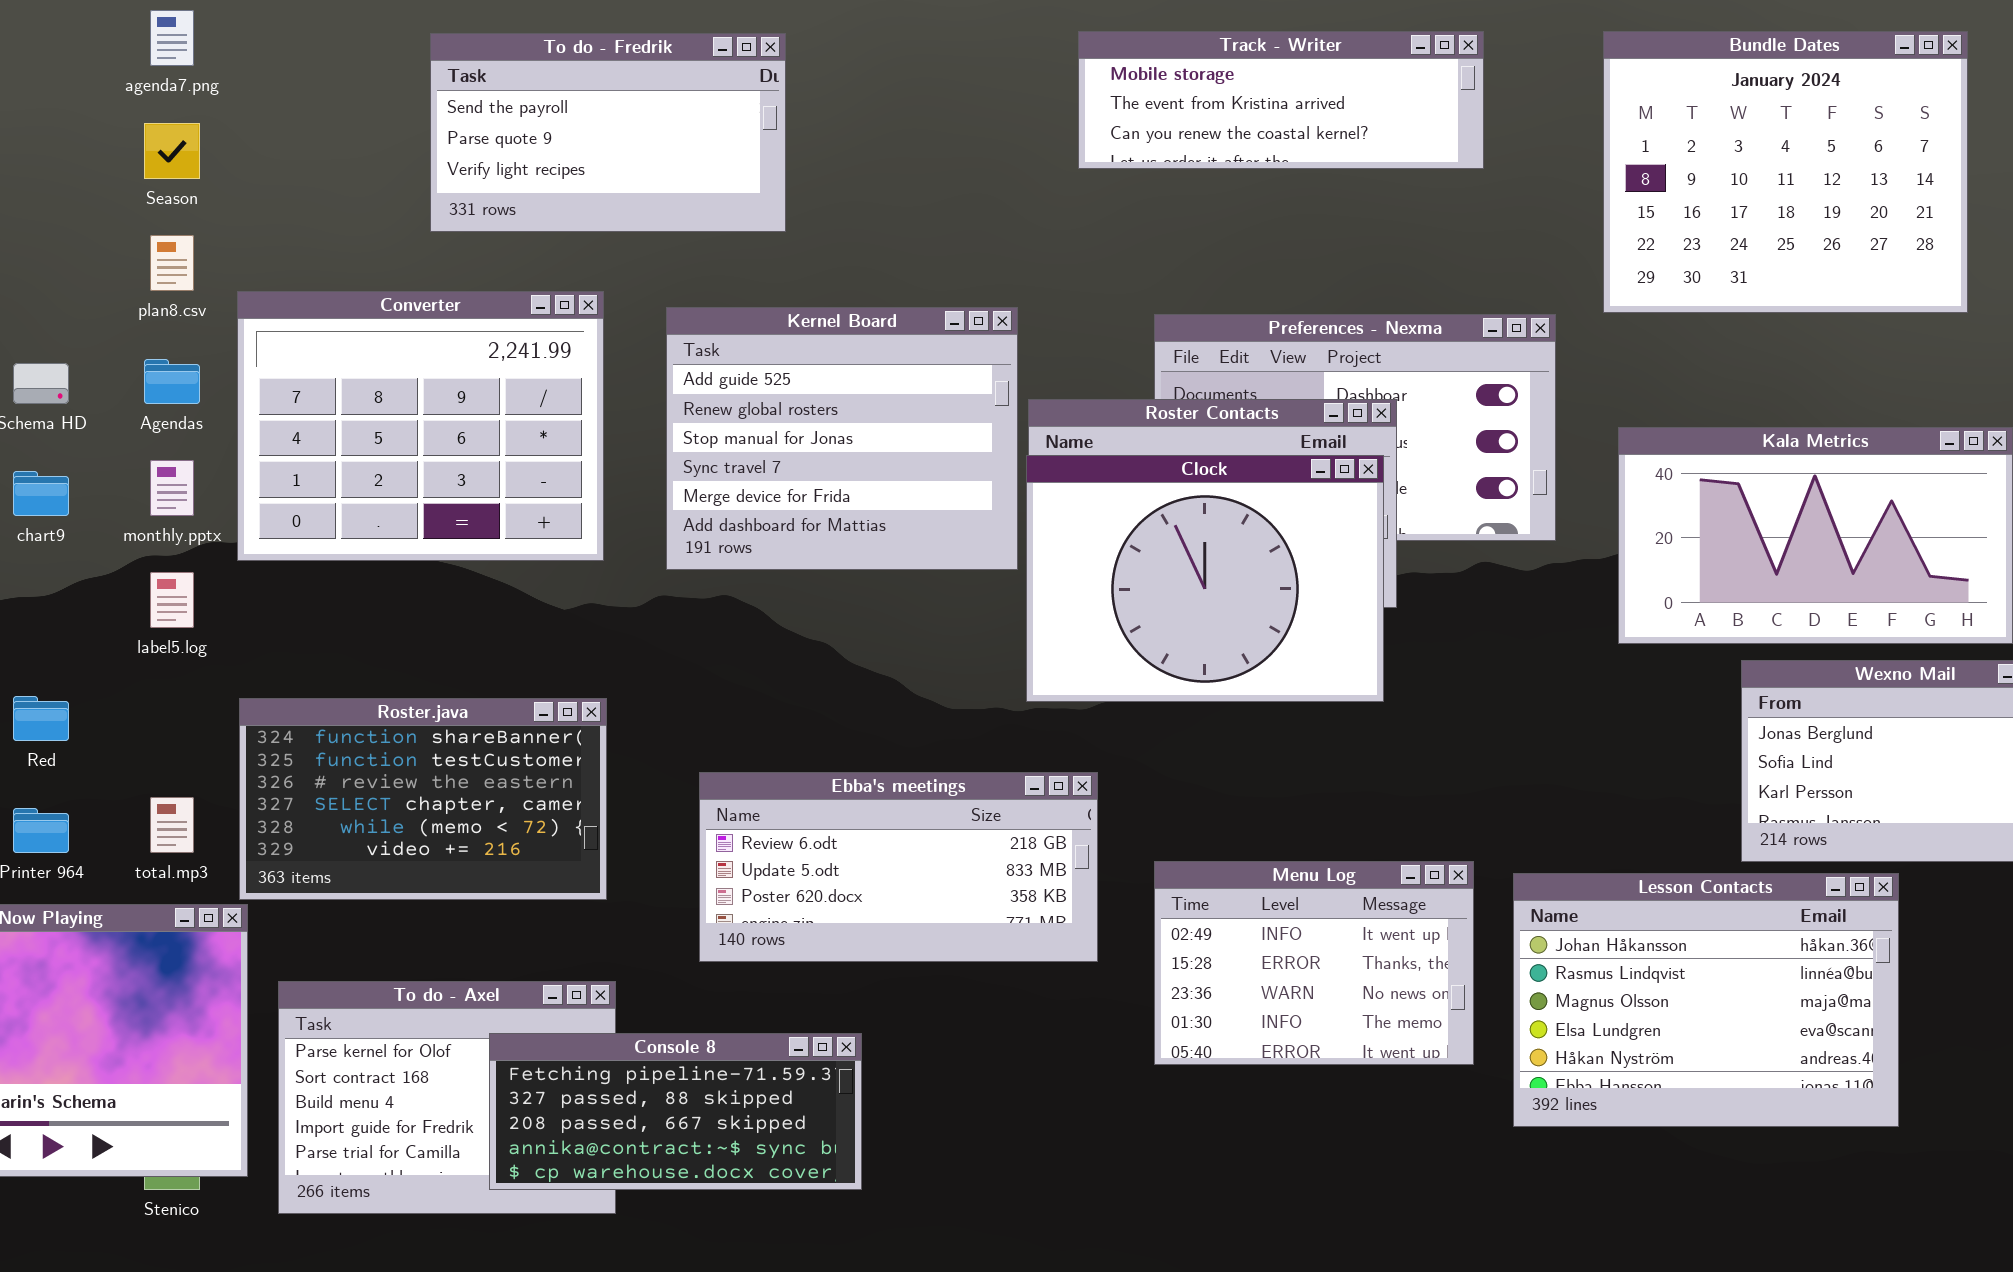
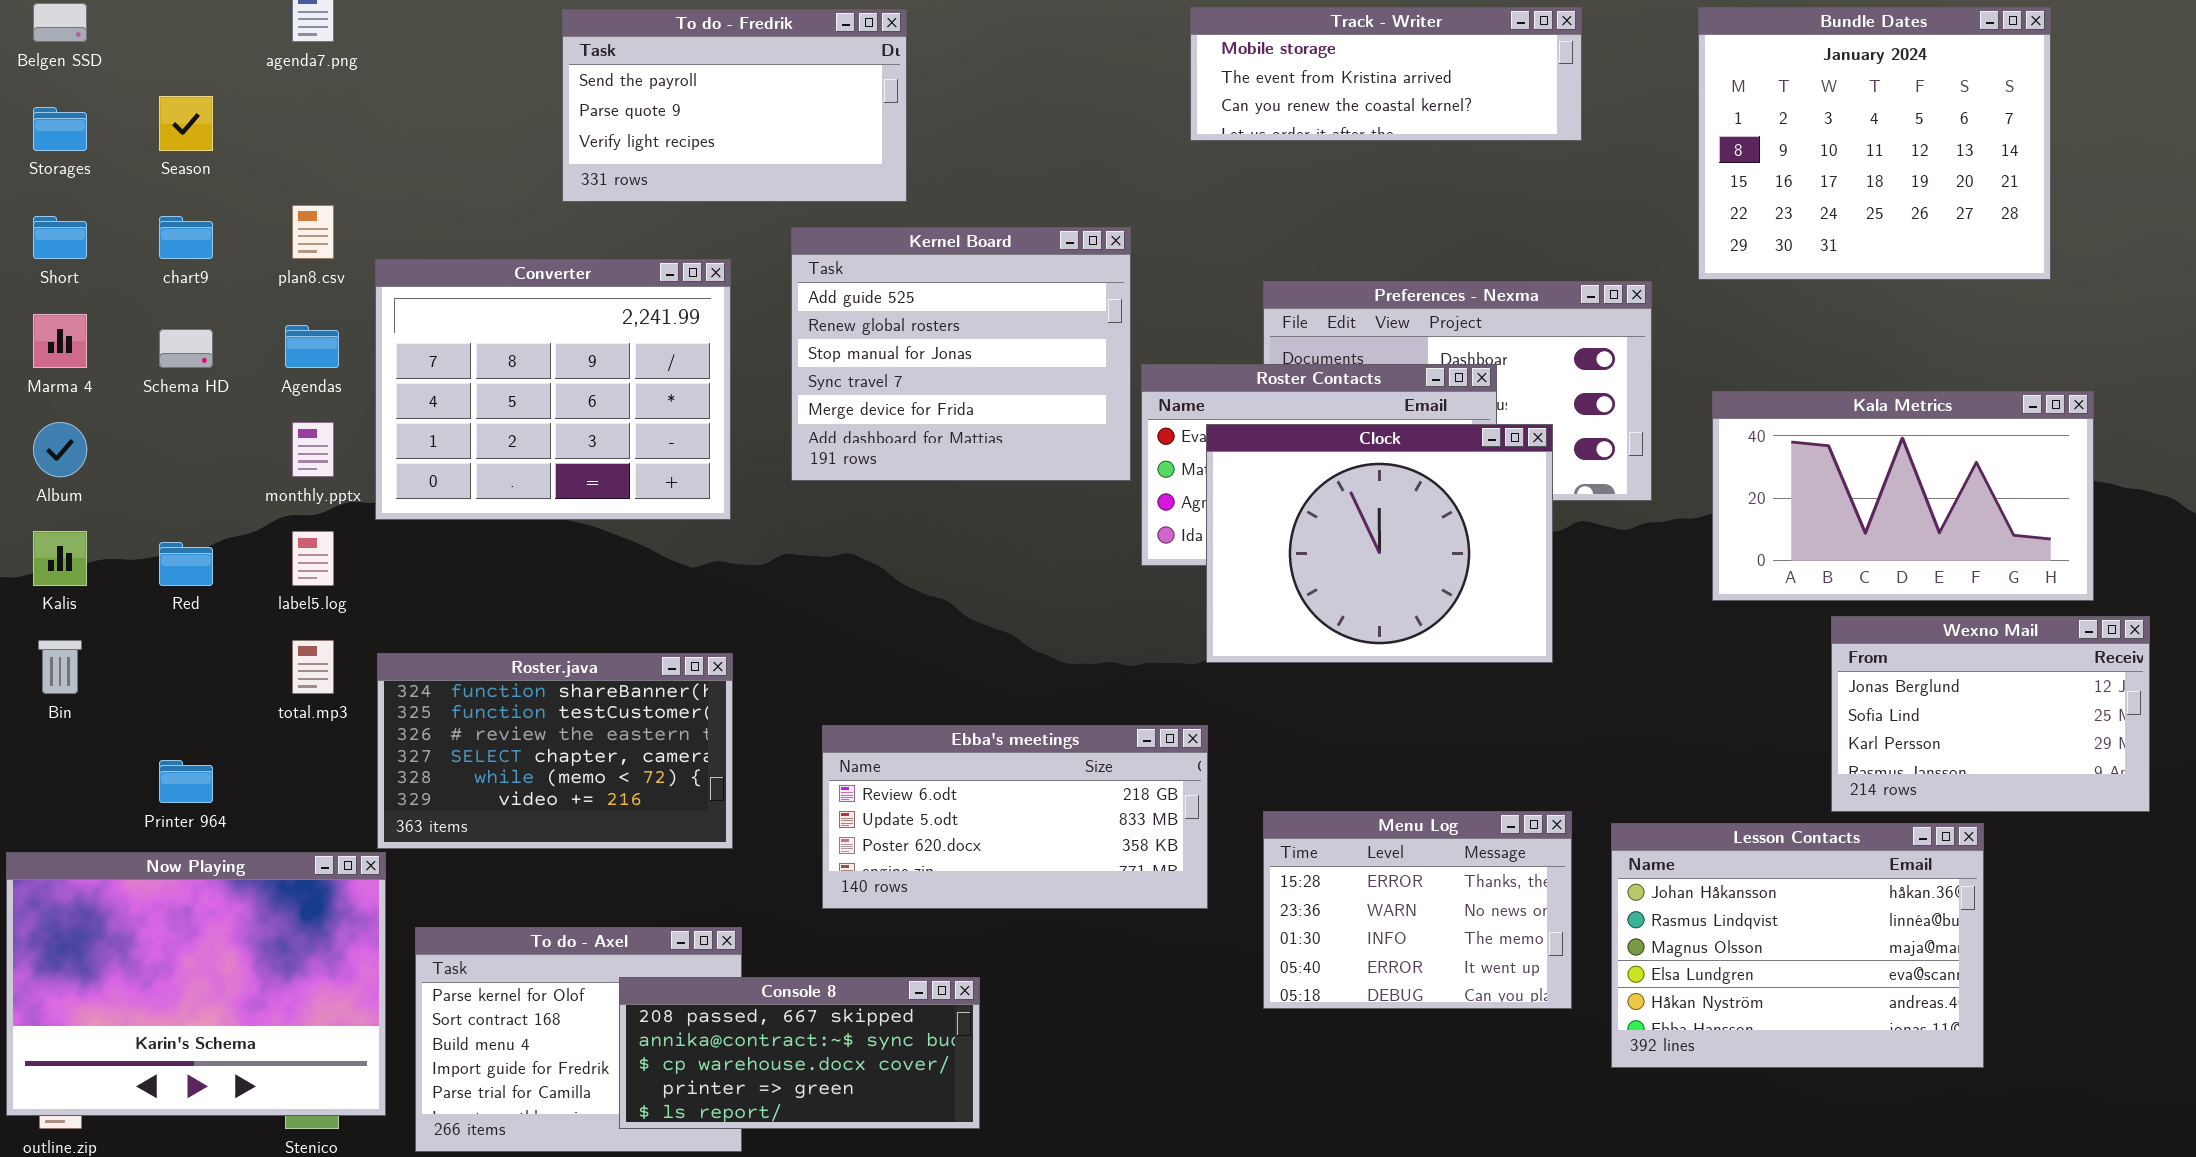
Season: [144,123,200,179] -> [159,96,213,151], moved
Kernel Board: [666,307,1018,570] -> [791,227,1131,481], moved
Clock: [1026,455,1384,702] -> [1206,424,1553,663], moved
chart9: [13,471,69,516] -> [159,216,213,259], moved
Red: [13,696,69,741] -> [159,542,213,586], moved
total.mp3: [150,797,194,853] -> [292,640,334,694], moved
Menu Log: [1154,861,1474,1065] -> [1263,811,1572,1009], scrolled down 1 row
Console 8: [489,1033,862,1190] -> [619,977,980,1129], scrolled down 2 rows

